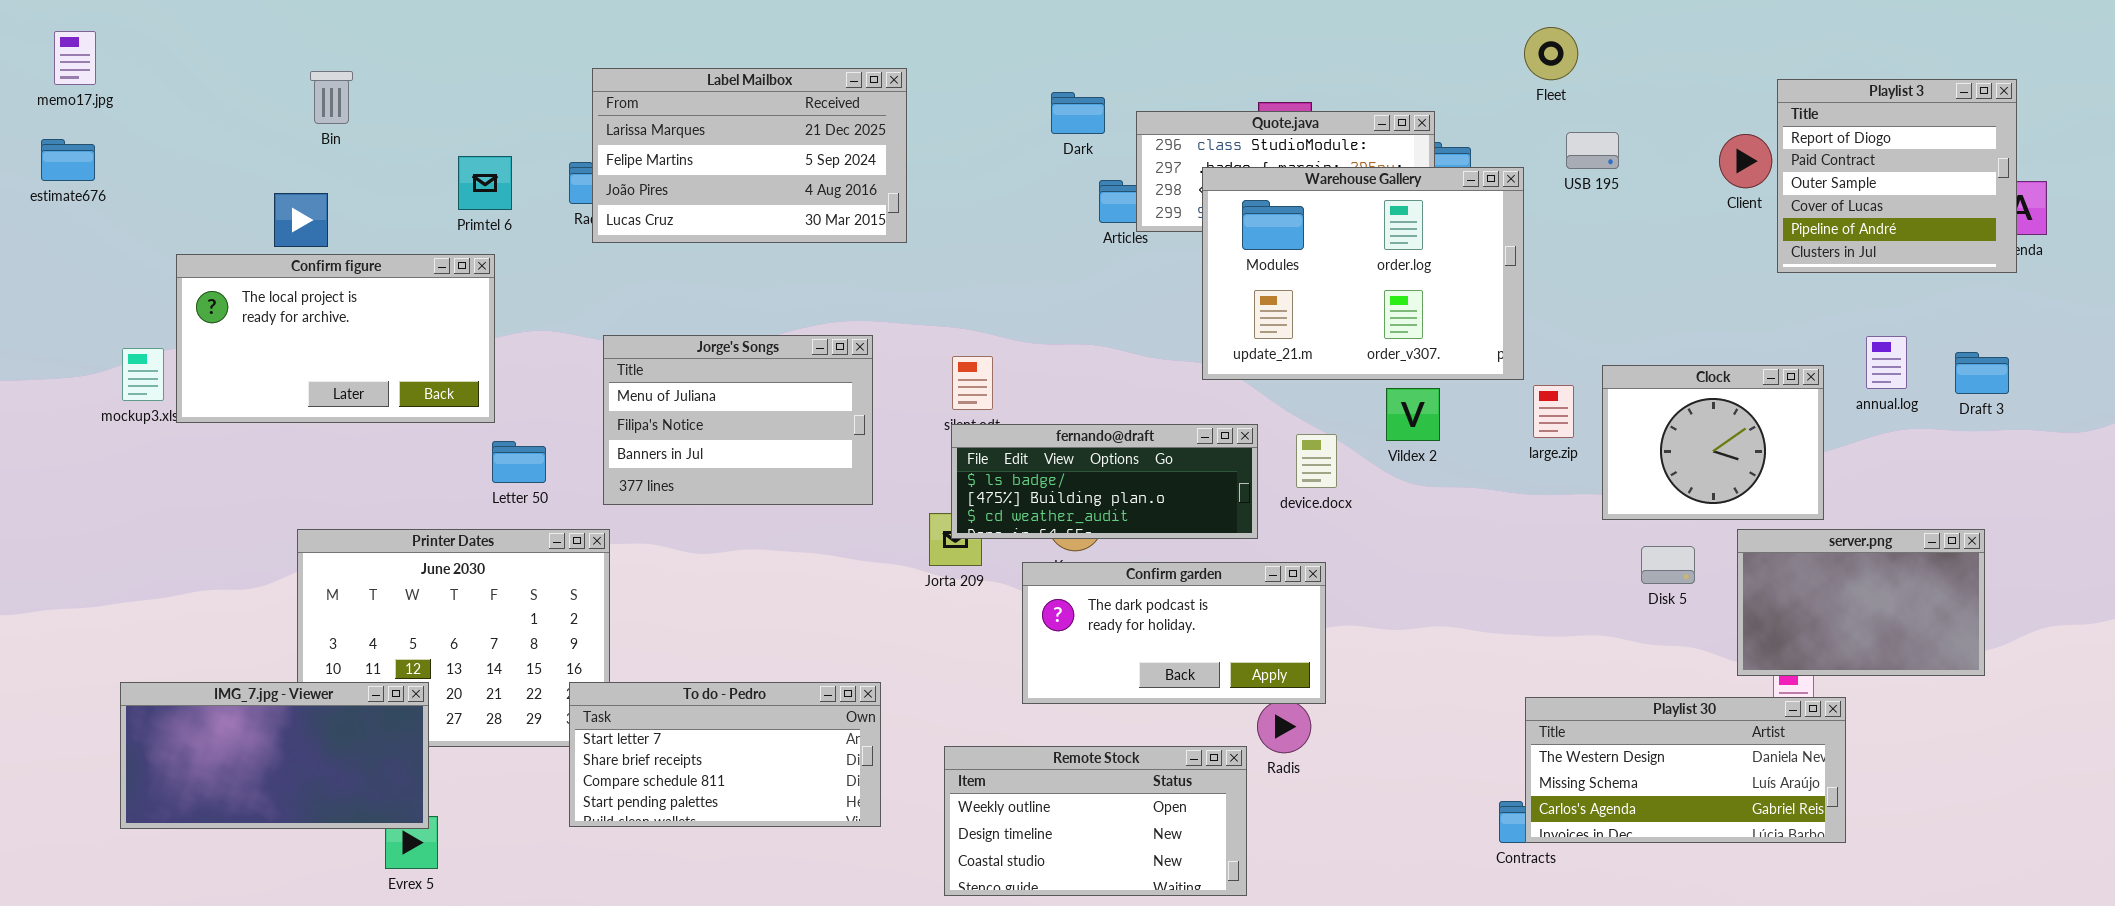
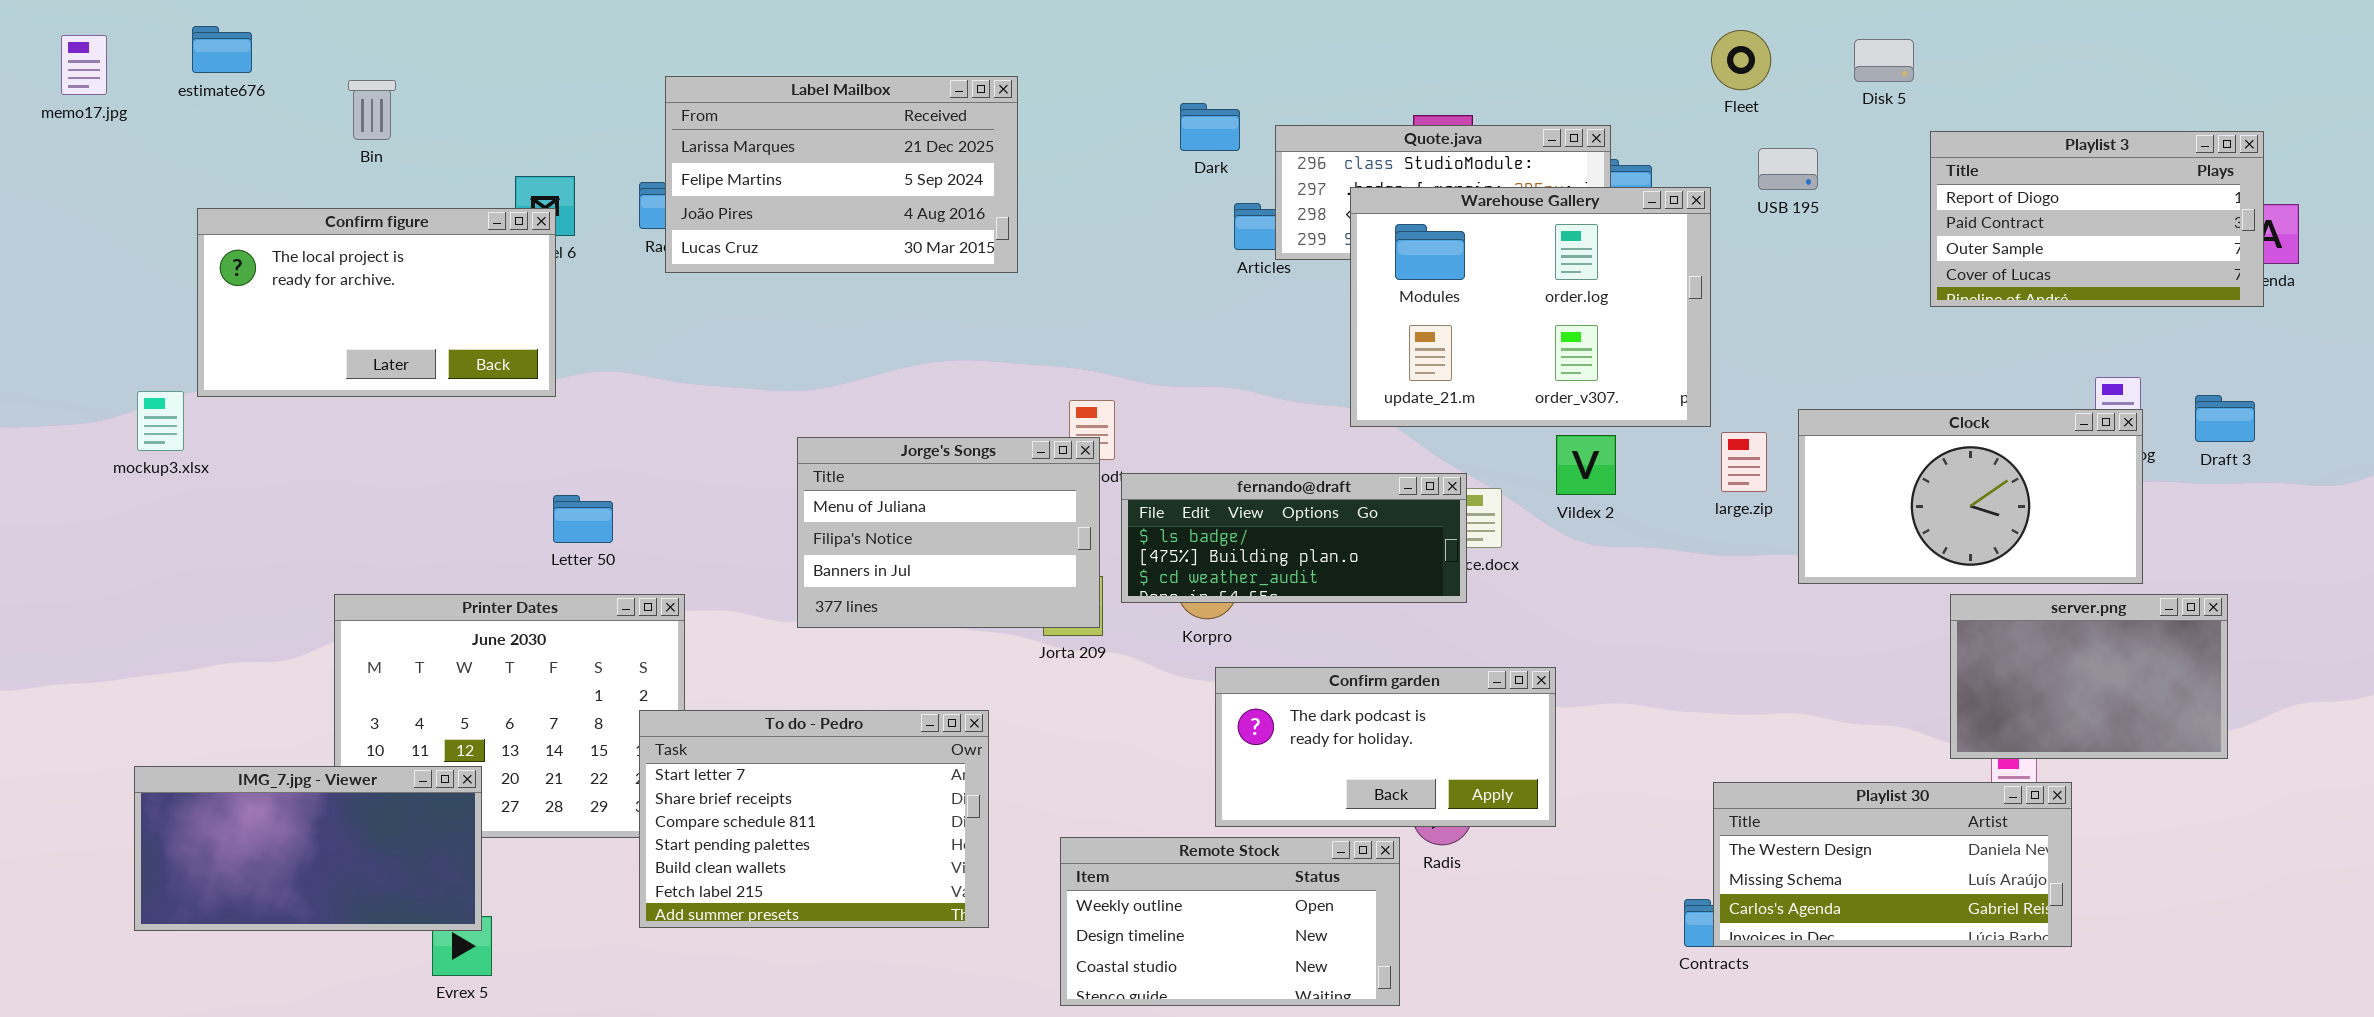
Playlist 3: [1777,79,2017,273] -> [1930,131,2264,307], resized
estimate676: [41,139,95,181] -> [192,26,252,73], moved
Confirm figure: [176,254,495,423] -> [197,208,556,397], moved
Jorge's Songs: [603,335,873,505] -> [797,437,1100,628], moved
Clock: [1602,365,1824,520] -> [1798,409,2143,584], resized
fernando@draft: [951,424,1258,539] -> [1121,473,1467,603], moved
Disk 5: [1641,546,1695,584] -> [1854,39,1914,82], moved
Confirm garden: [1022,562,1326,704] -> [1215,667,1556,827], moved
To do - Pedro: [569,682,881,827] -> [639,710,989,928], resized

